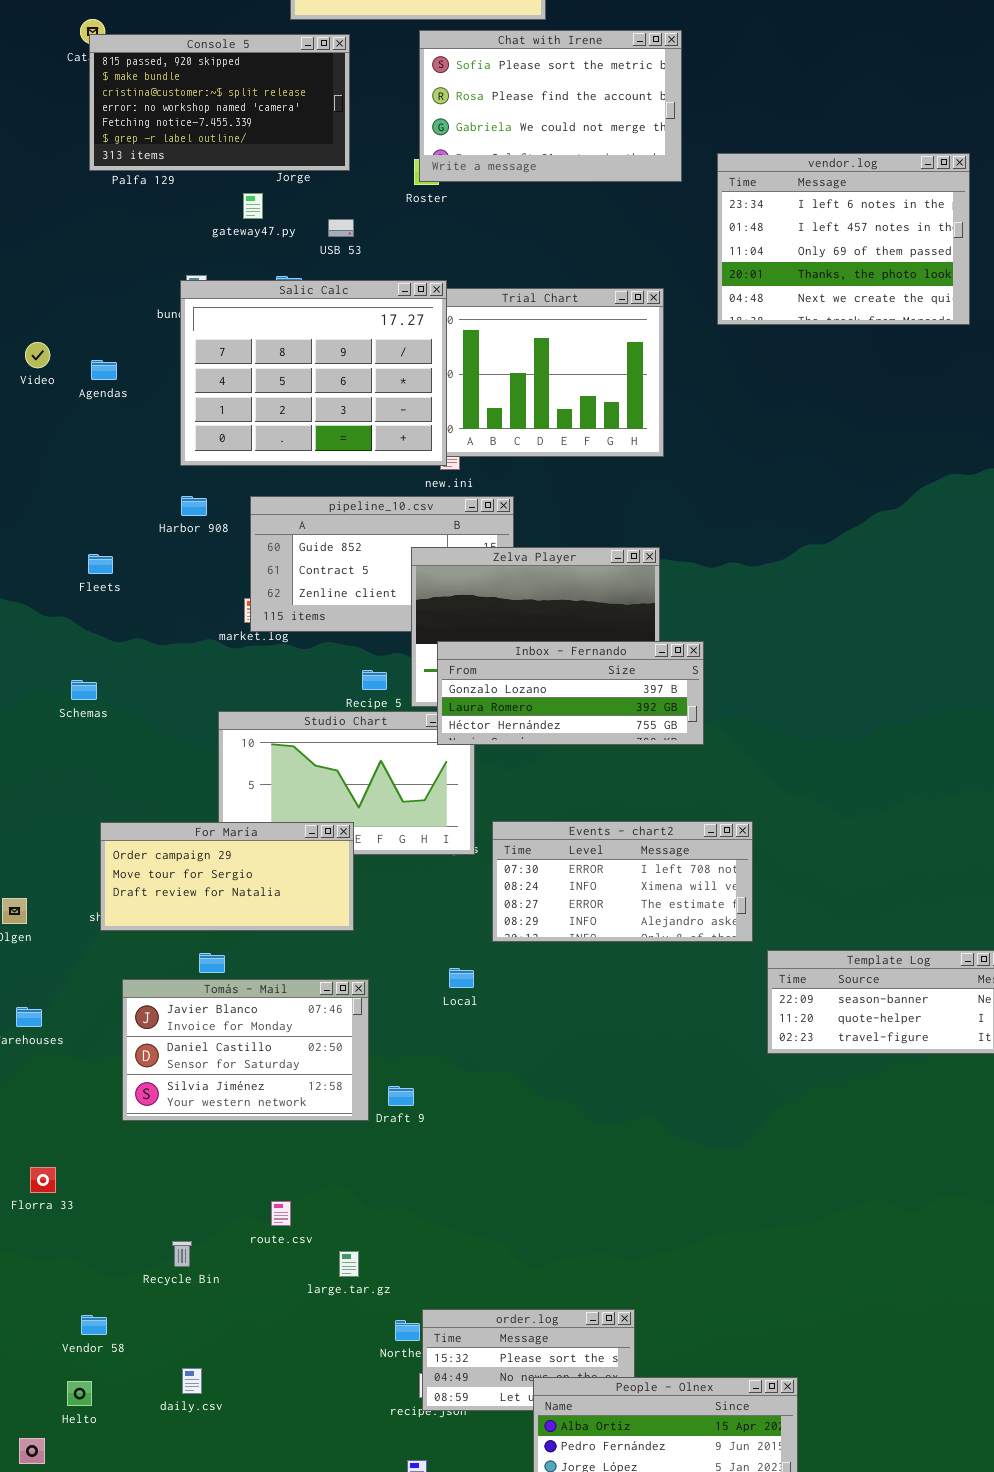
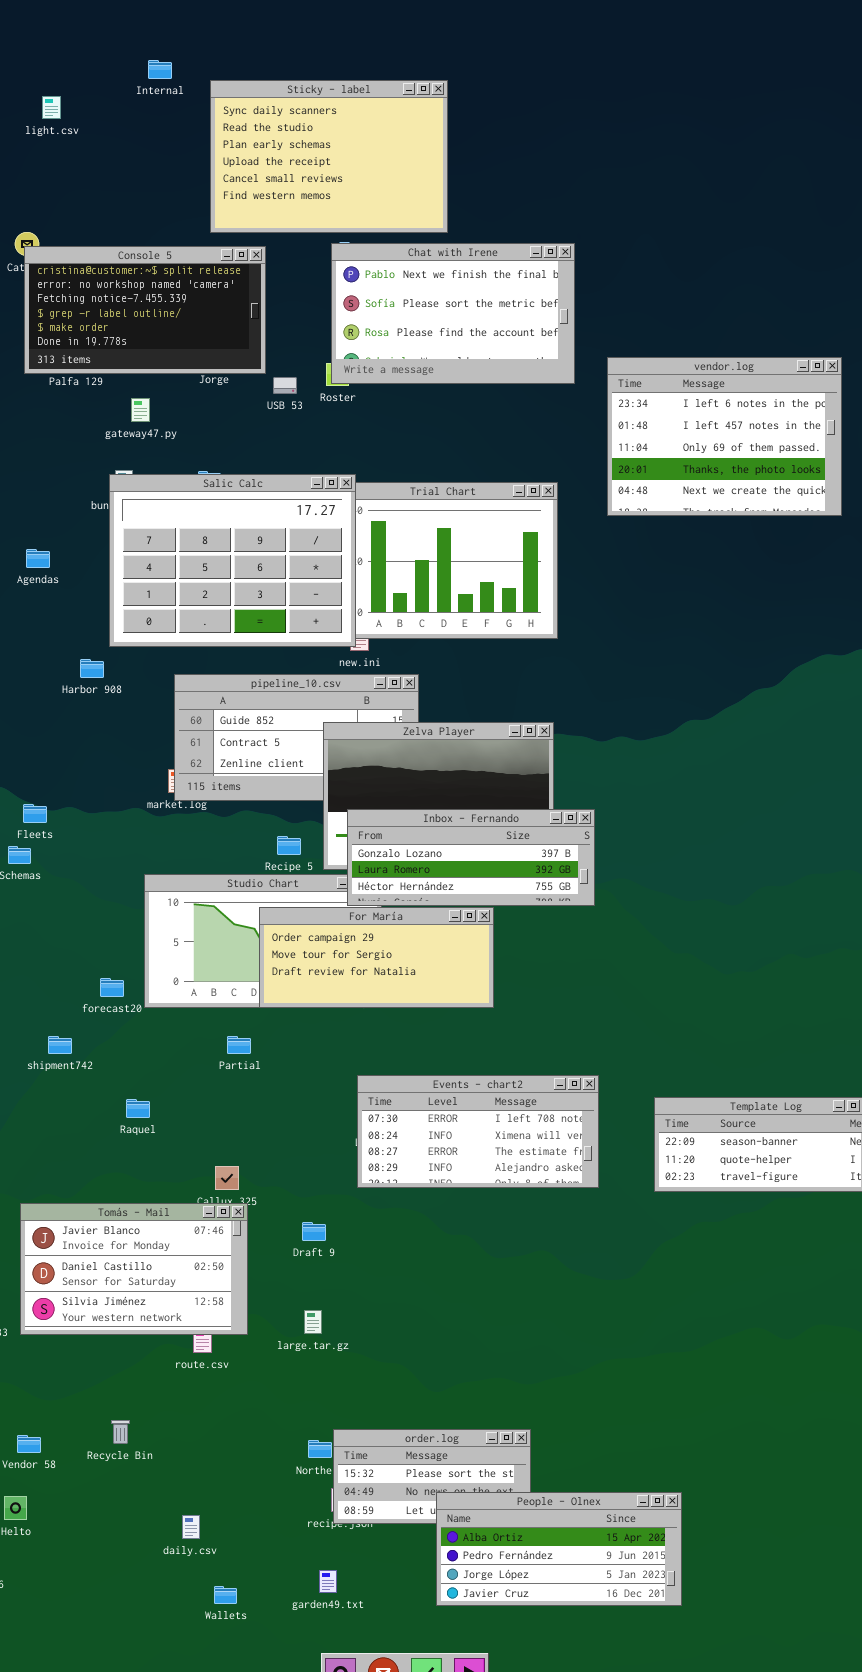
Chat with Irene: [419,30,682,182] -> [331,243,575,384], scrolled up 1 row
Console 5: [89,34,350,171] -> [24,246,266,374], scrolled down 2 rows
gateway47.py: [243,193,263,219] -> [131,398,150,422], moved
USB 53: [328,219,354,237] -> [273,377,297,394], moved
Harbor 908: [181,496,207,516] -> [80,659,104,678], moved
Fleets: [88,554,113,574] -> [23,804,47,823], moved
Events - chart2: [492,821,753,942] -> [357,1075,599,1188], moved
For María: [100,822,354,931] -> [259,907,494,1008], moved
Tomás - Mail: [122,979,369,1121] -> [20,1203,248,1335], moved
Recycle Bin: [172,1241,192,1267] -> [111,1420,130,1444], moved
large.tar.gz: [339,1251,359,1277] -> [304,1310,322,1334], moved
daily.csv: [182,1368,202,1394] -> [182,1515,200,1539], moved

